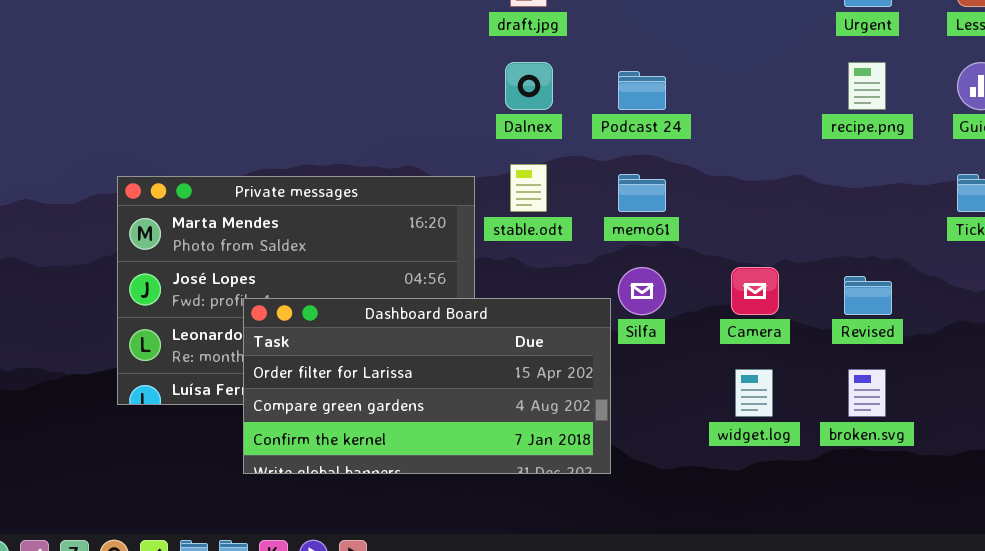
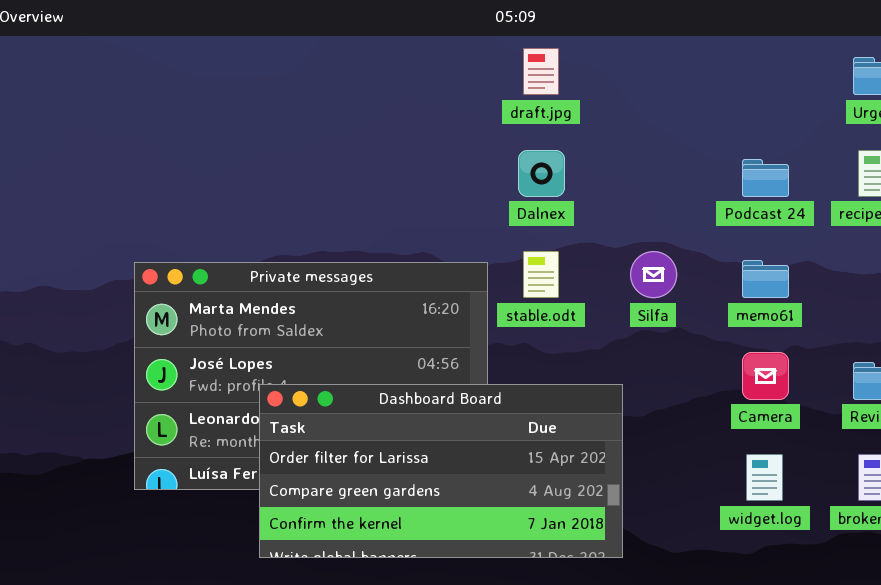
Podcast 24: [618,71,666,110] -> [742,159,789,197], moved
memo61: [618,174,666,212] -> [742,260,789,298], moved
Silfa: [618,267,666,315] -> [630,251,677,298], moved

